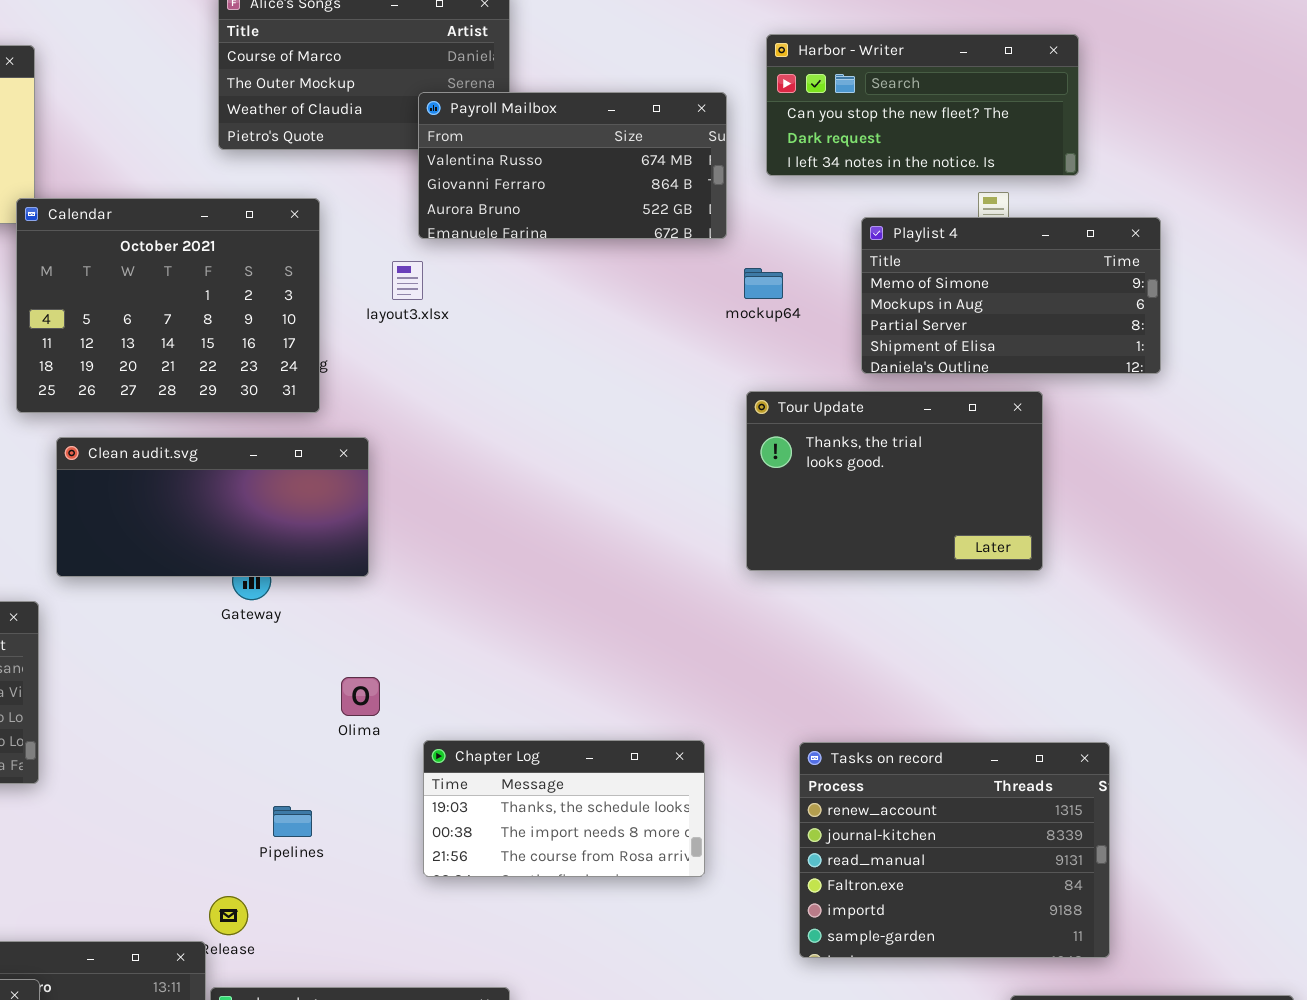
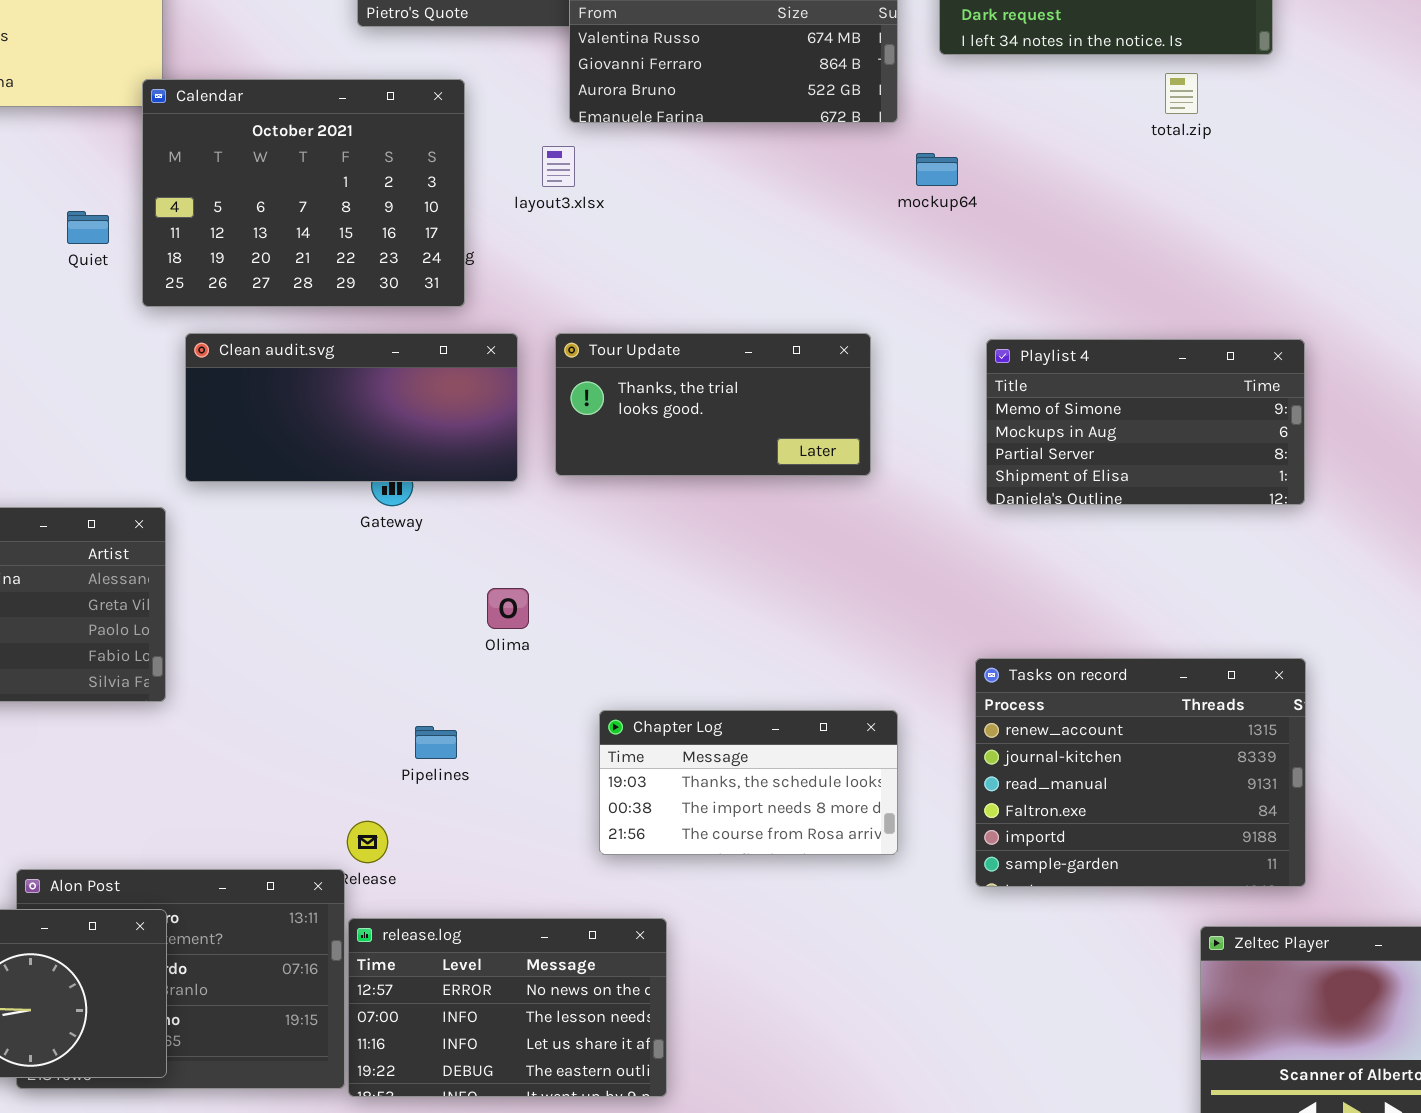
Playlist 4: [861,217,1161,374] -> [986,339,1305,505], moved
Tour Update: [746,391,1043,571] -> [555,333,871,476], moved, resized
Chapter Log: [423,740,705,877] -> [599,710,898,855], moved

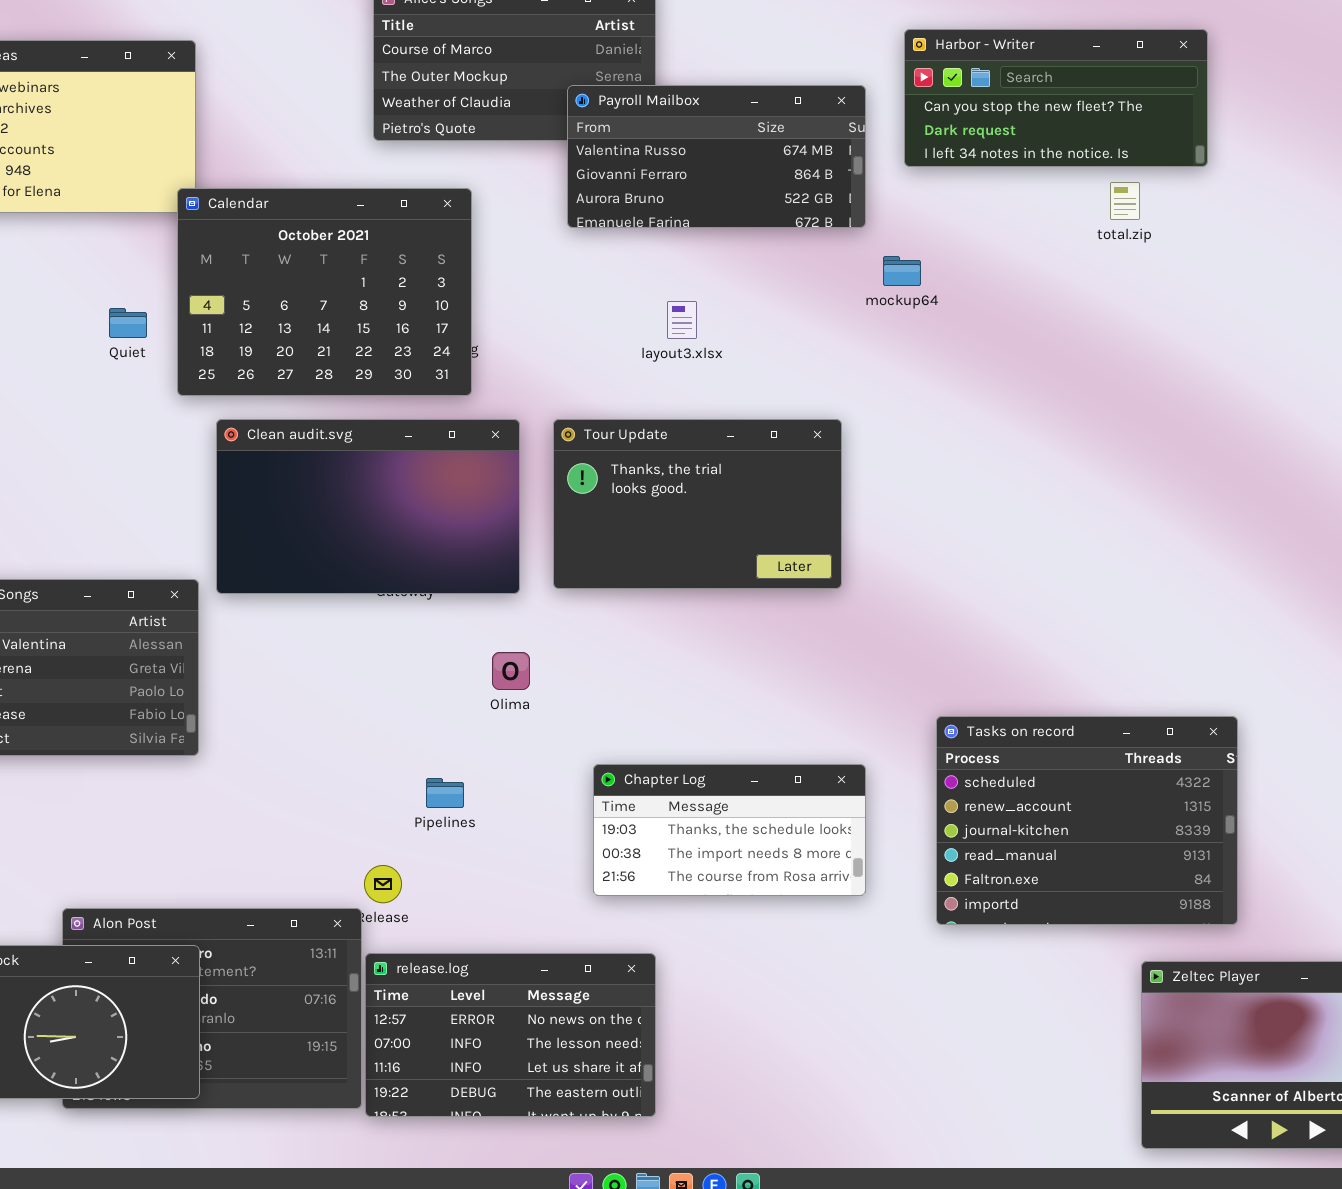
layout3.xlsx: [542,146,575,187] -> [667,301,697,339], moved
Clean audit.svg: [185,333,518,482] -> [216,419,520,594], resized
Tour Update: [555,333,871,476] -> [553,419,842,589], resized
Playlist 4: [986,339,1305,505] -> none, closed
Tasks on record: [975,658,1306,887] -> [936,716,1238,925], scrolled up 1 row

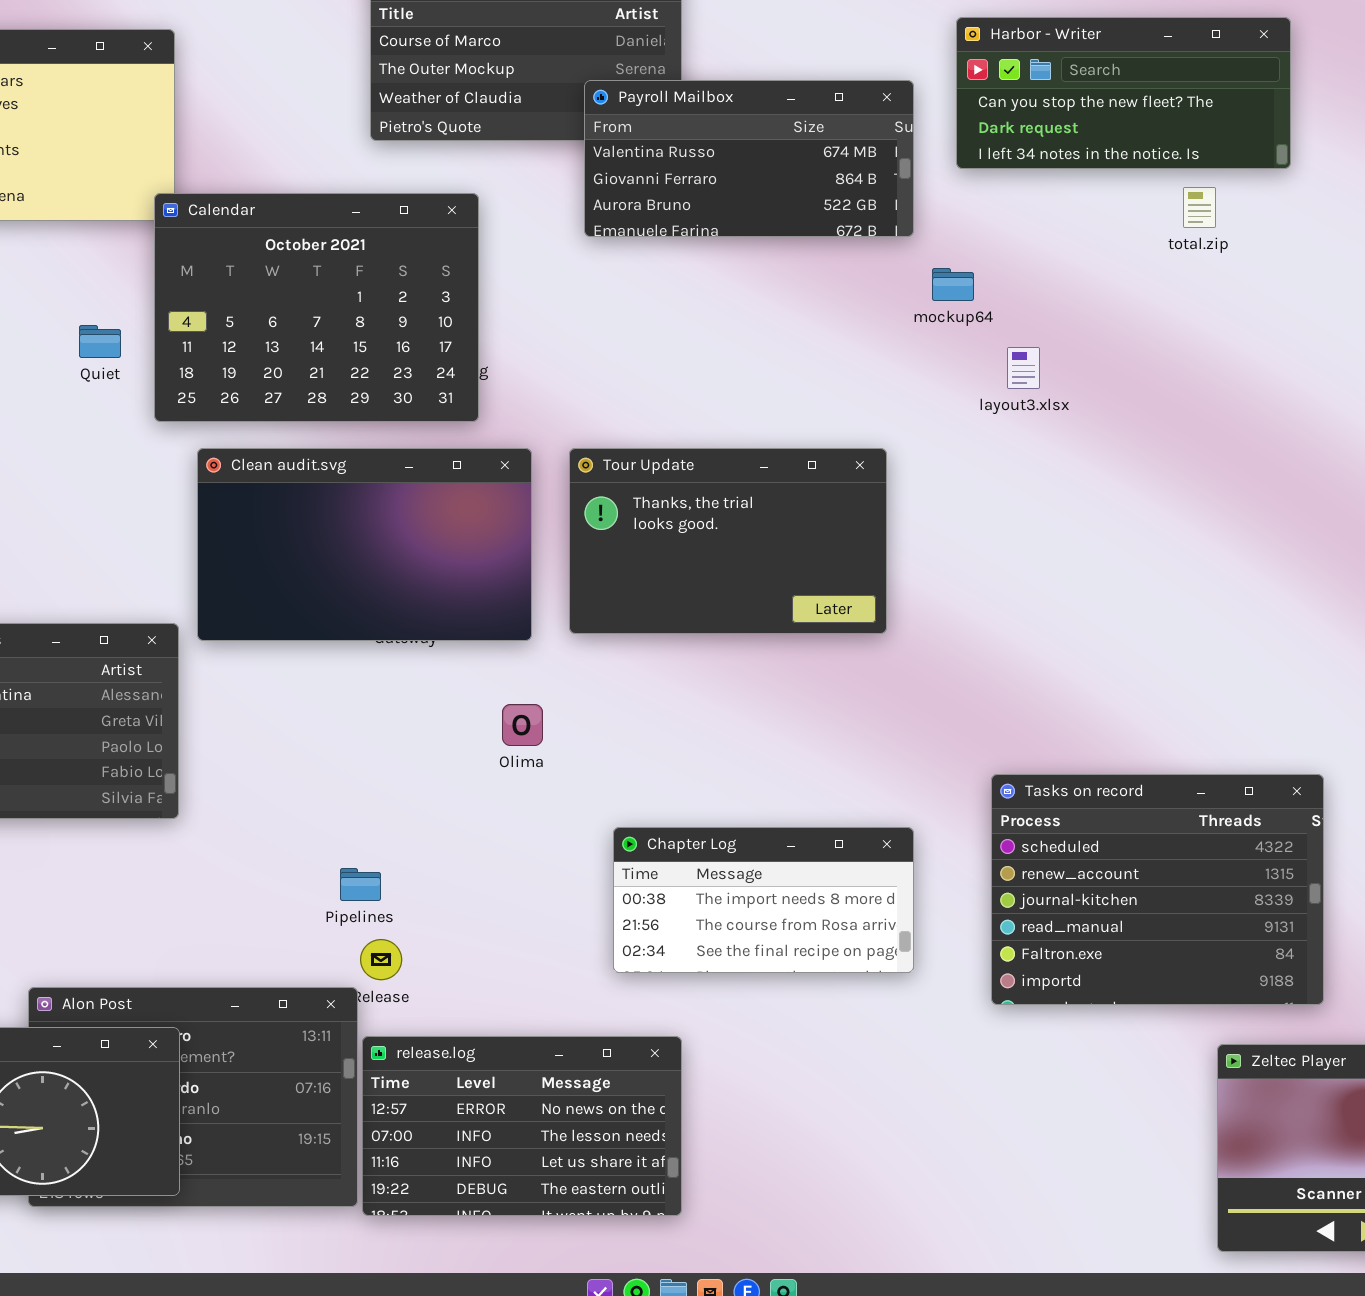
layout3.xlsx: [667,301,697,339] -> [1007,347,1040,389], moved
Chapter Log: [593,764,866,896] -> [613,827,914,973], scrolled down 1 row
Pipelines: [426,778,464,808] -> [340,868,381,901], moved

